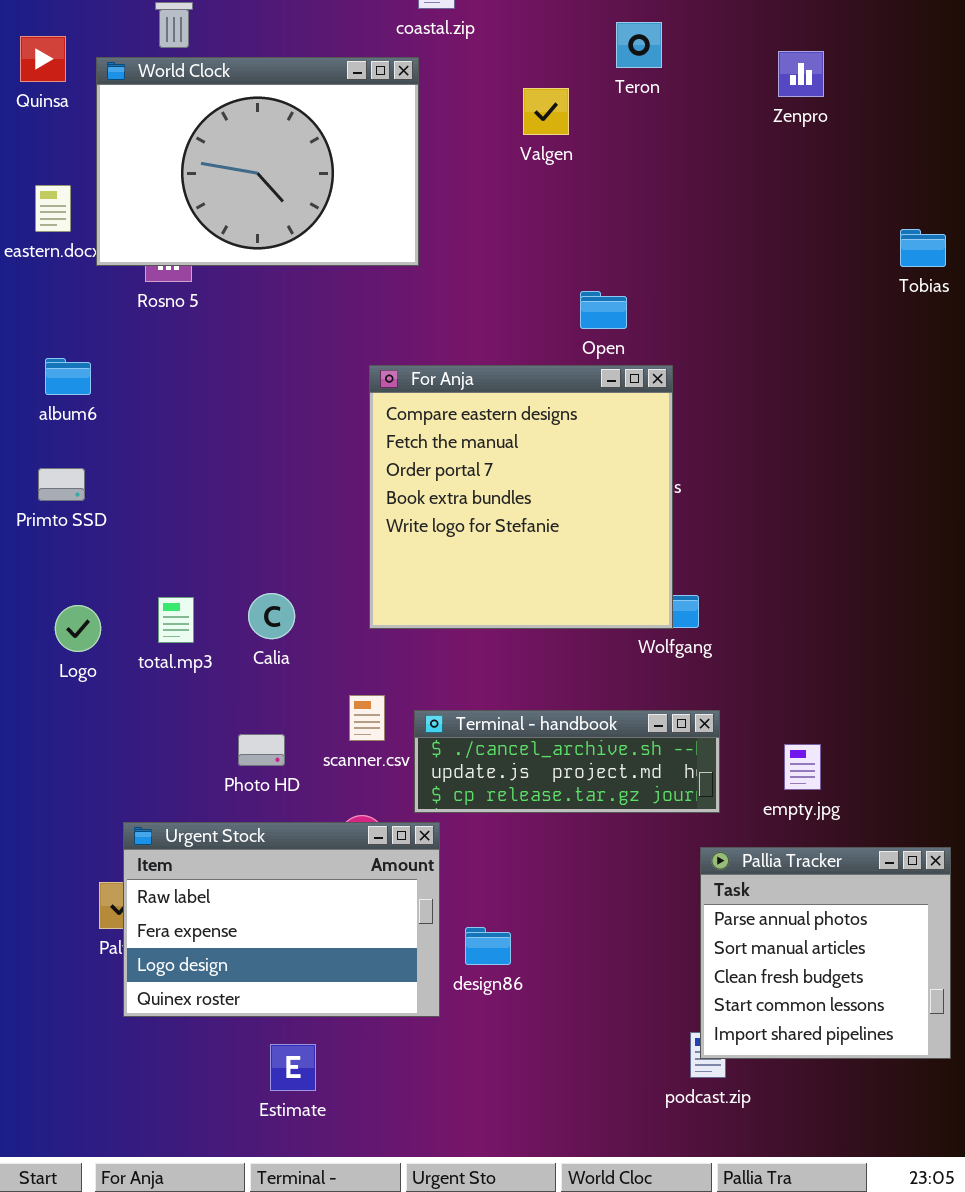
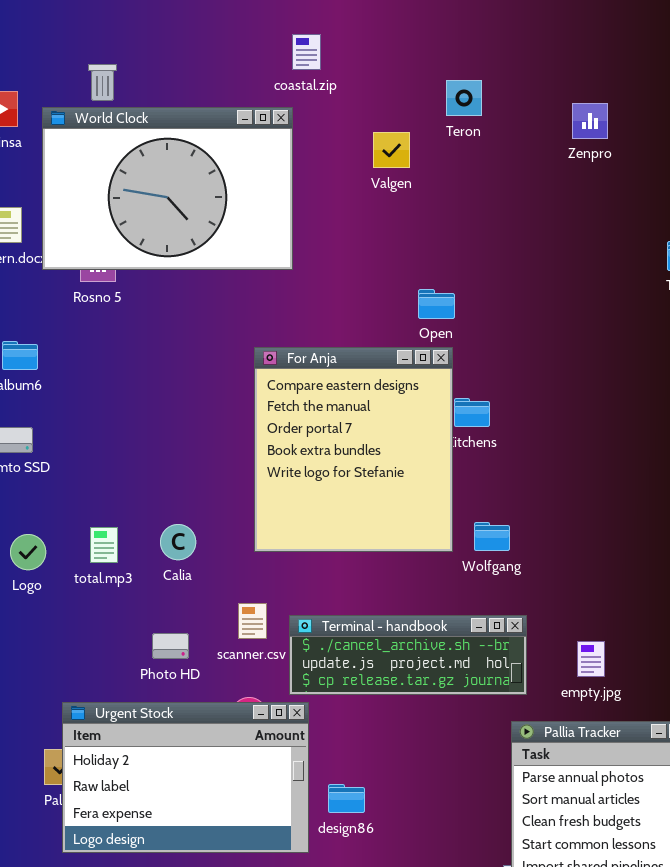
For Anja: [369,365,673,629] -> [254,347,453,552], resized
Urgent Stock: [123,822,440,1017] -> [62,702,309,853], scrolled up 1 row

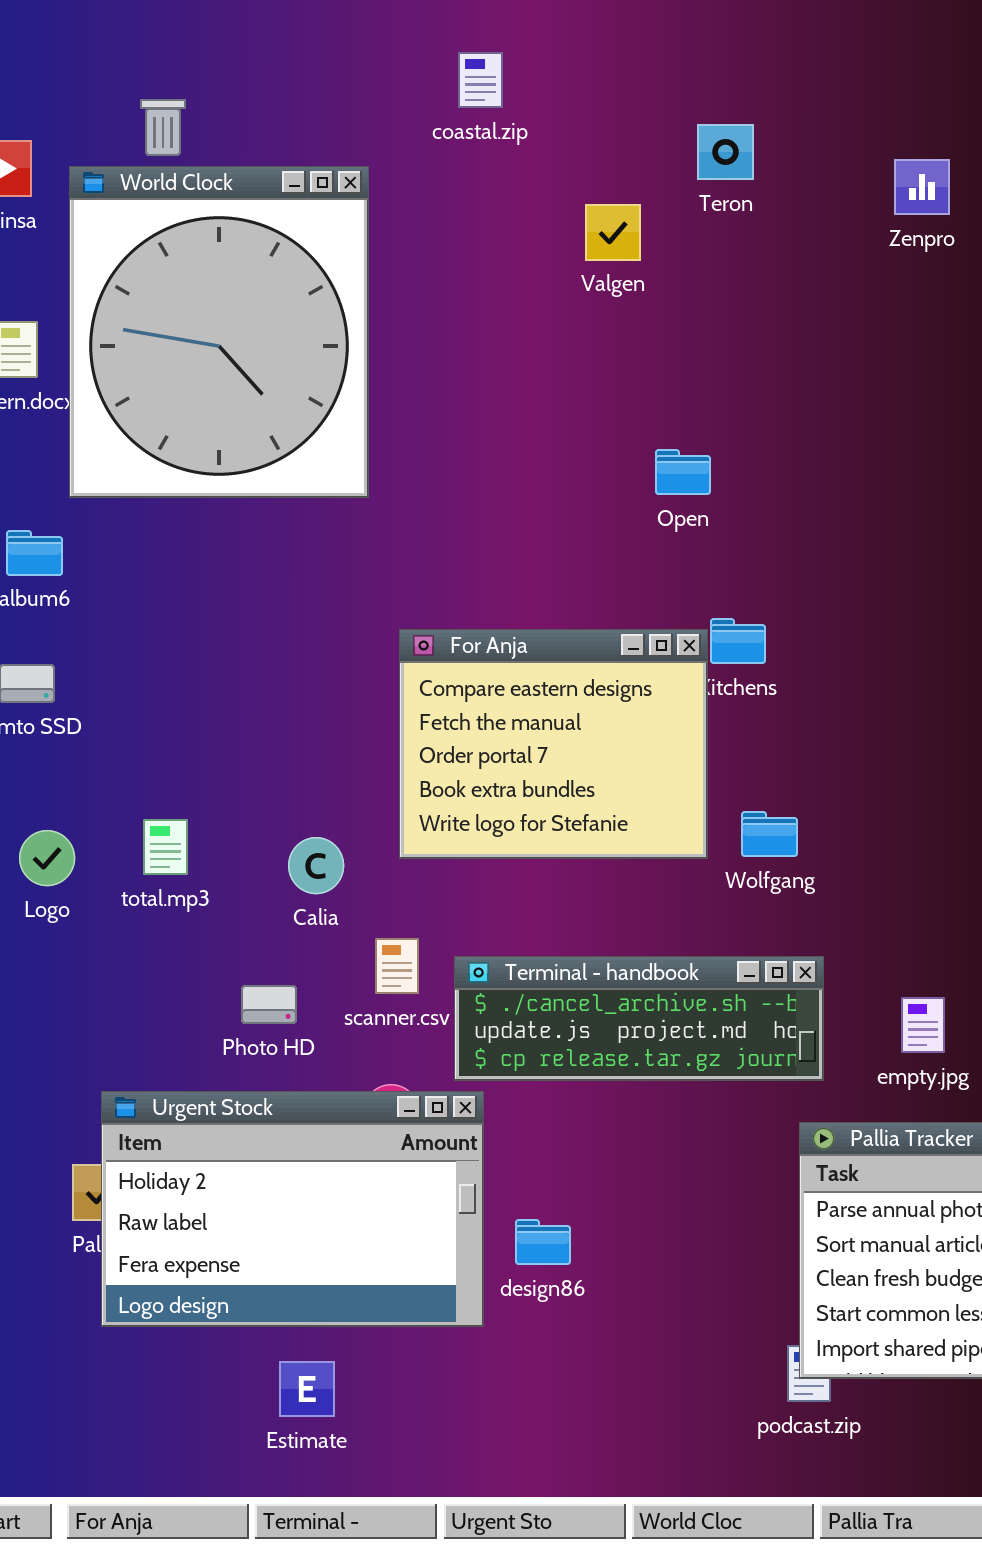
World Clock: [42,107,293,270] -> [69,166,369,498], resized
For Anja: [254,347,453,552] -> [399,629,708,859], resized
Calia: [160,524,196,560] -> [288,837,344,894], moved

